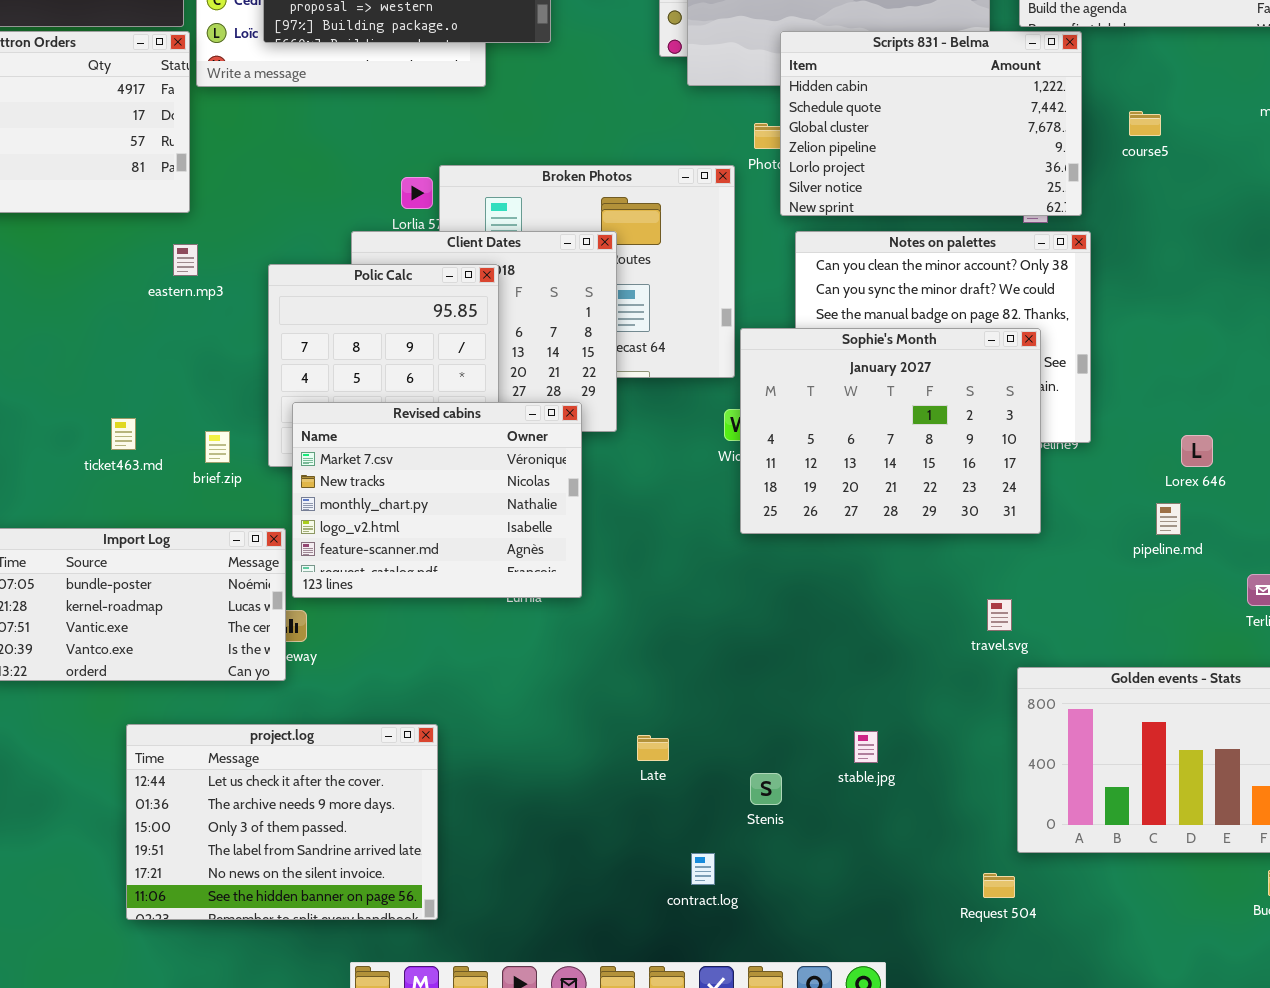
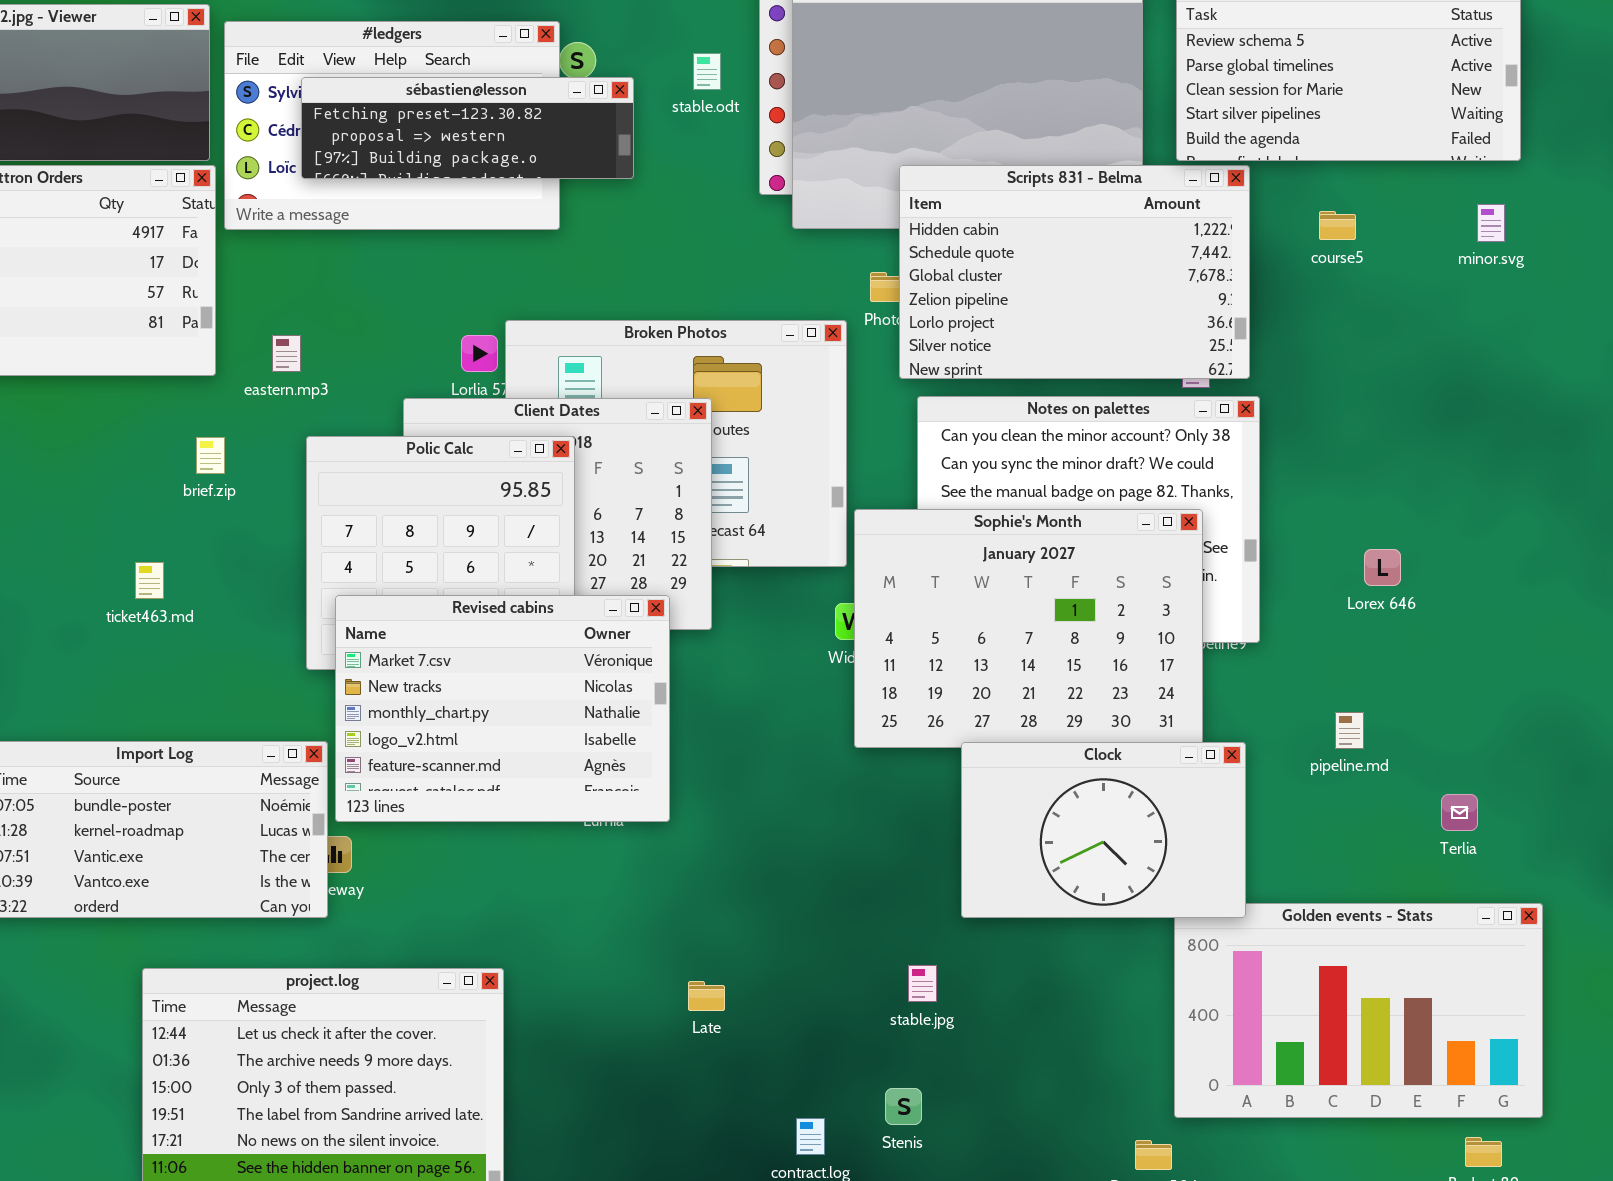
course5: [1129,111,1161,136] -> [1319,211,1356,240], moved
eastern.mp3: [173,244,198,276] -> [272,335,301,372], moved
ticket463.md: [111,418,136,450] -> [135,562,164,599], moved
brief.zip: [205,431,230,463] -> [196,437,225,474], moved
Lorex 646: [1181,435,1213,467] -> [1364,549,1401,586], moved
Clock: none -> [961,742,1246,918], opened
stable.jpg: [854,731,878,763] -> [908,965,937,1002], moved
Late: [637,735,669,761] -> [688,981,725,1011], moved
Stenis: [750,773,782,805] -> [885,1088,922,1125], moved

